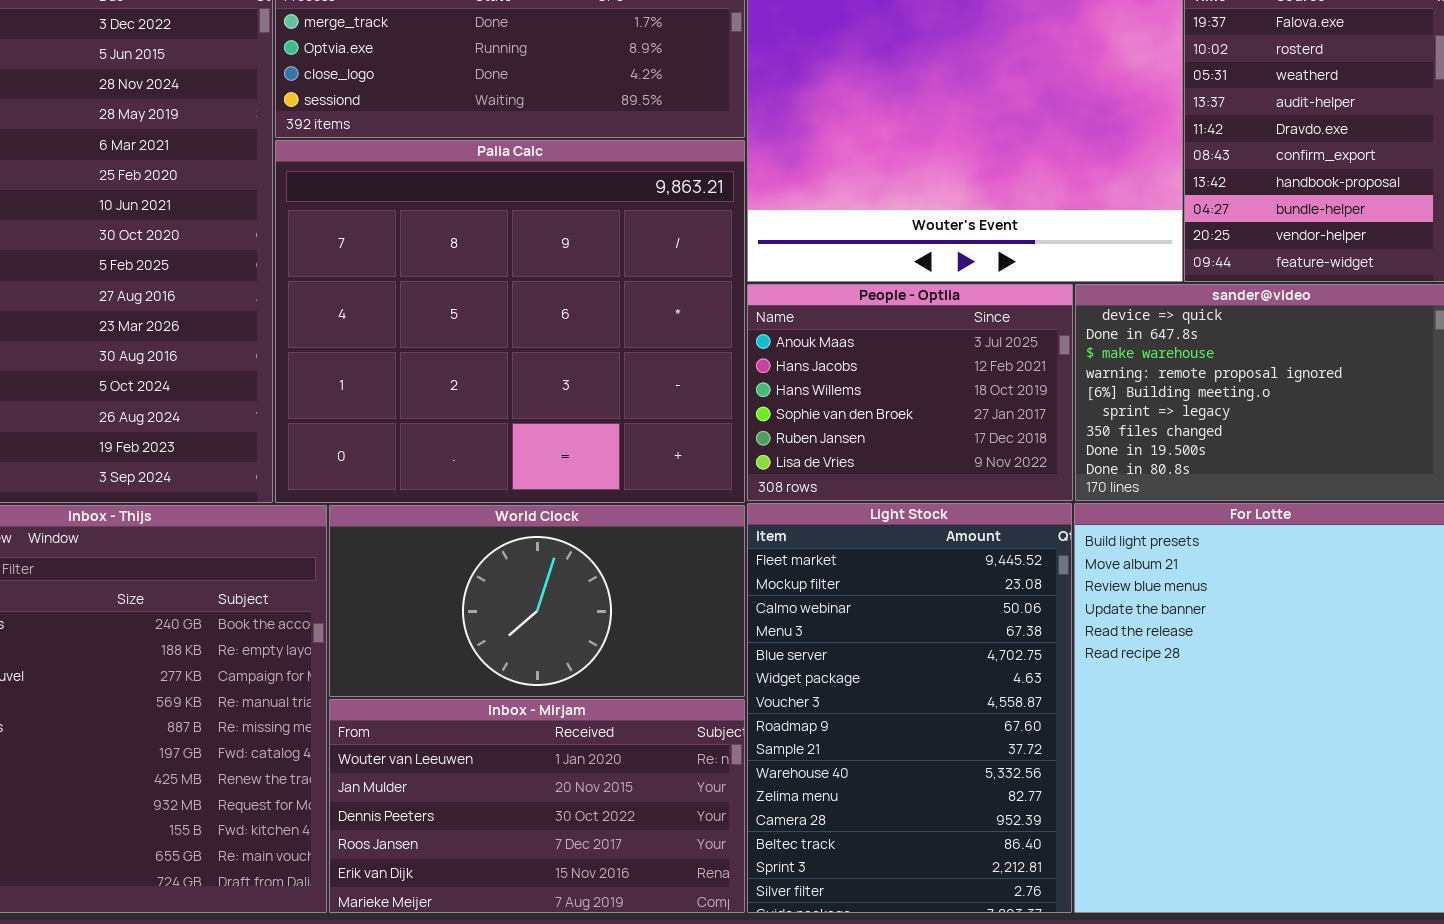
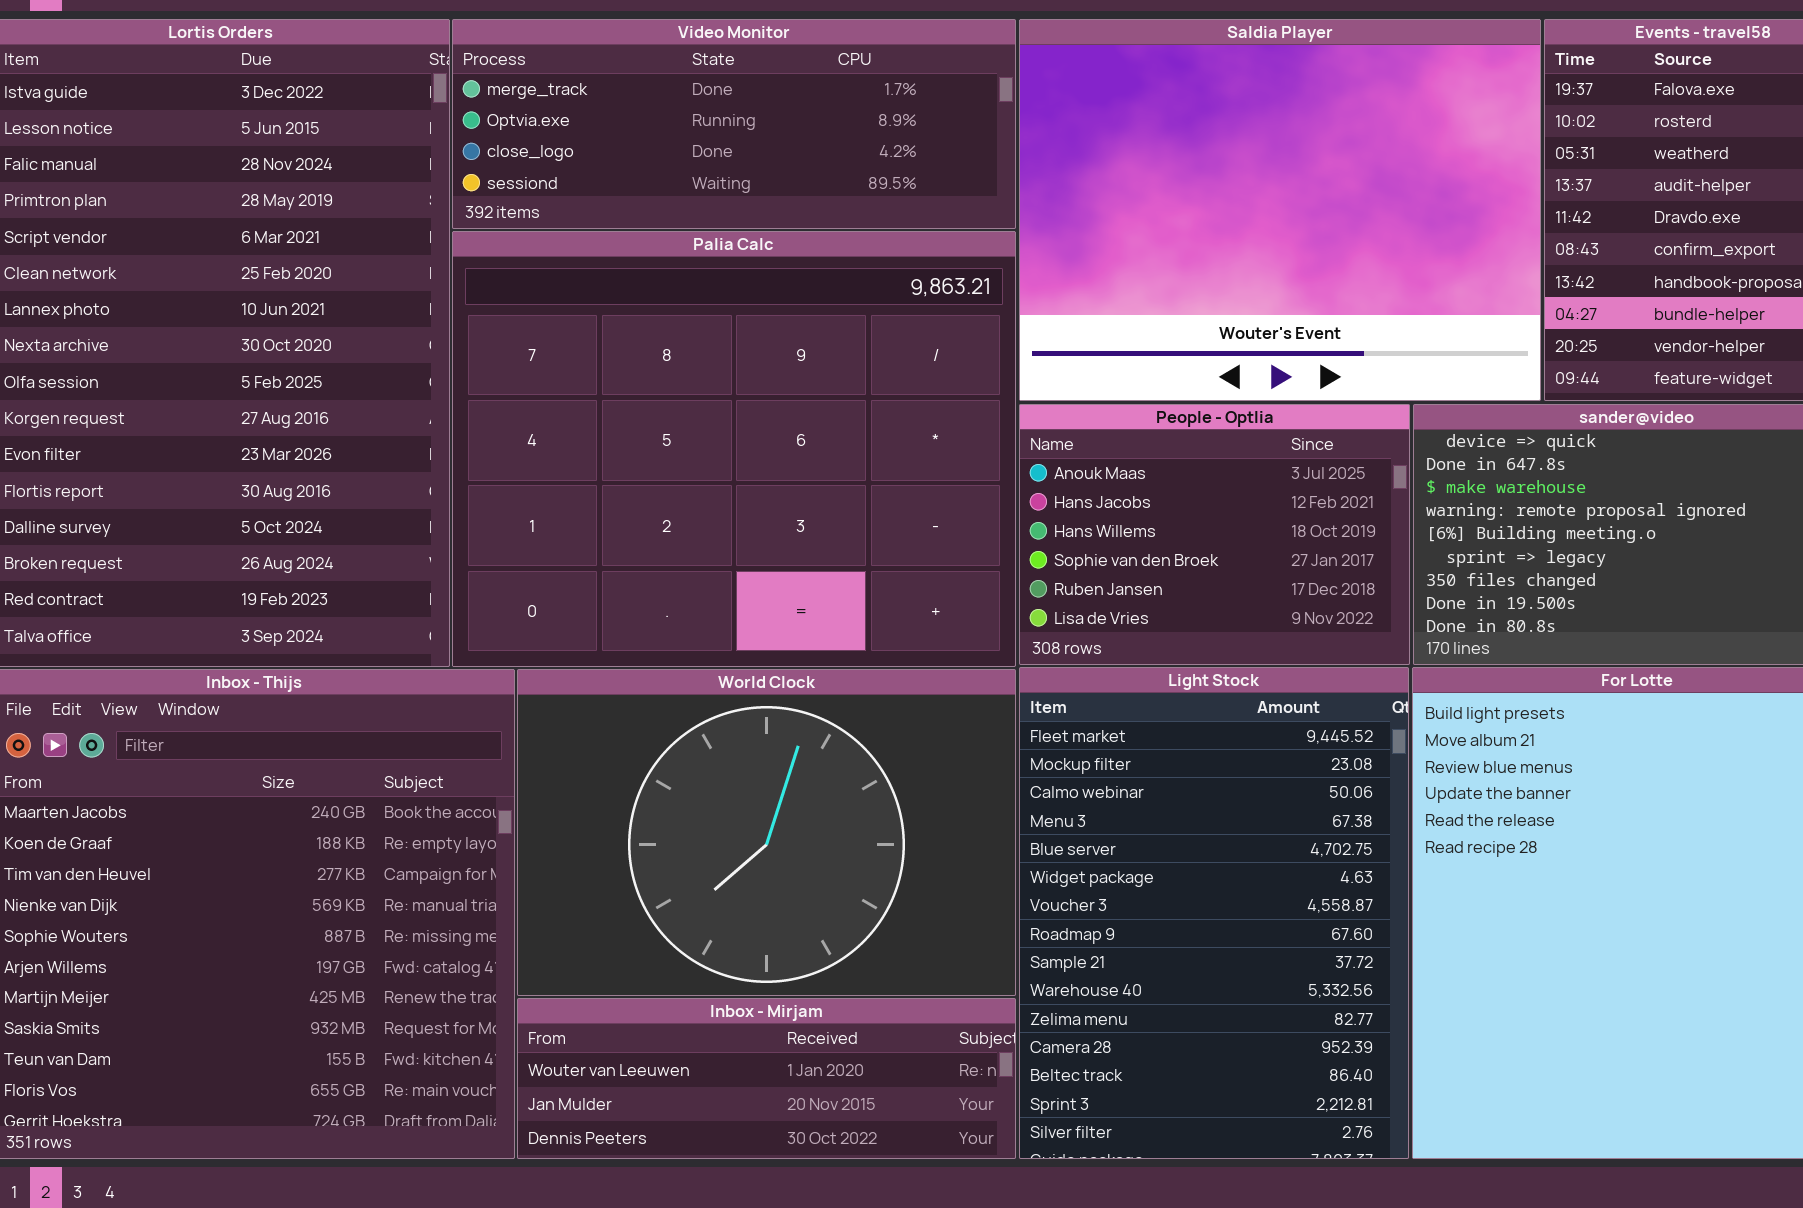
World Clock: [329,505,745,697] -> [517,669,1016,996], resized
Inbox - Mirjam: [329,699,745,913] -> [517,998,1016,1159], resized

